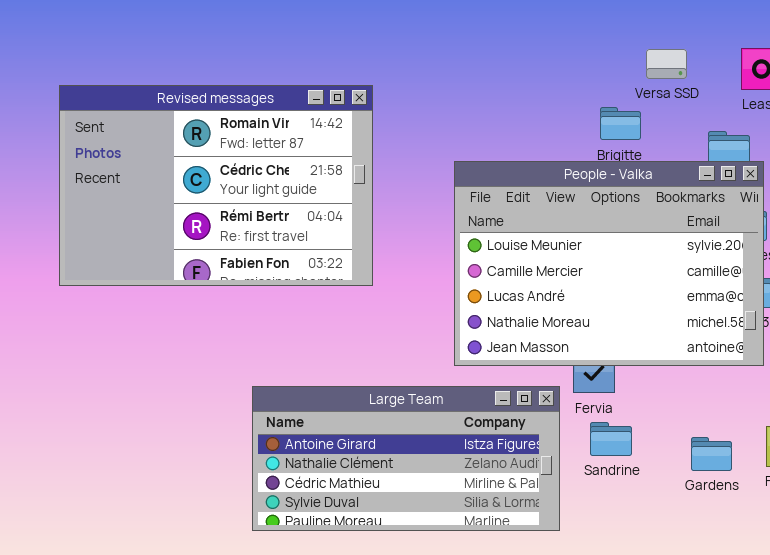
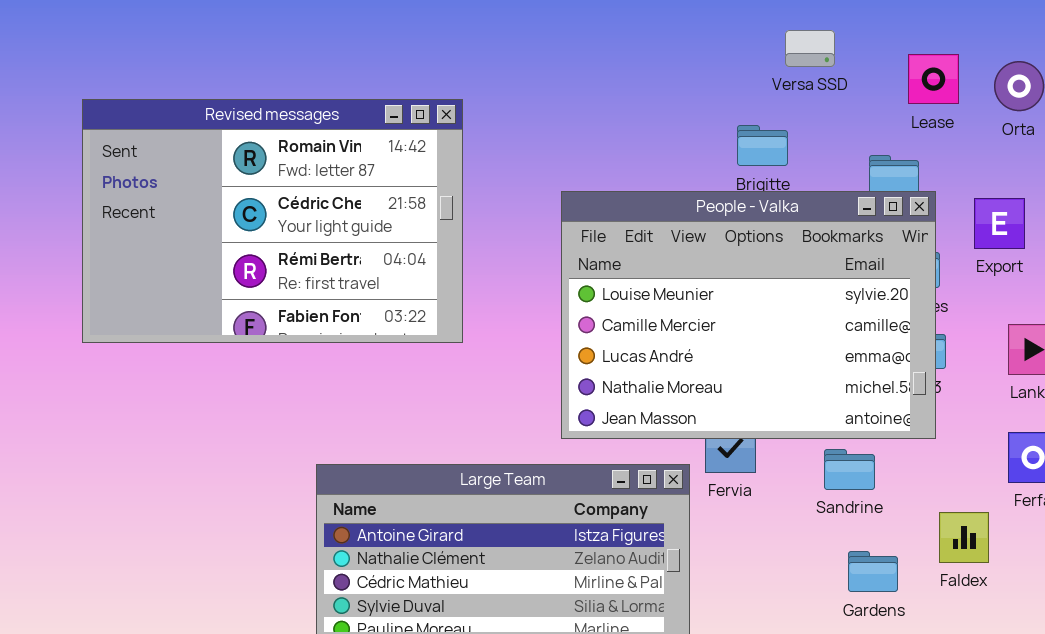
Versa SSD: [646,49,687,79] -> [785,30,835,67], moved
Sandrine: [590,422,632,456] -> [824,449,875,490], moved
Gardens: [691,437,732,471] -> [848,551,898,592], moved

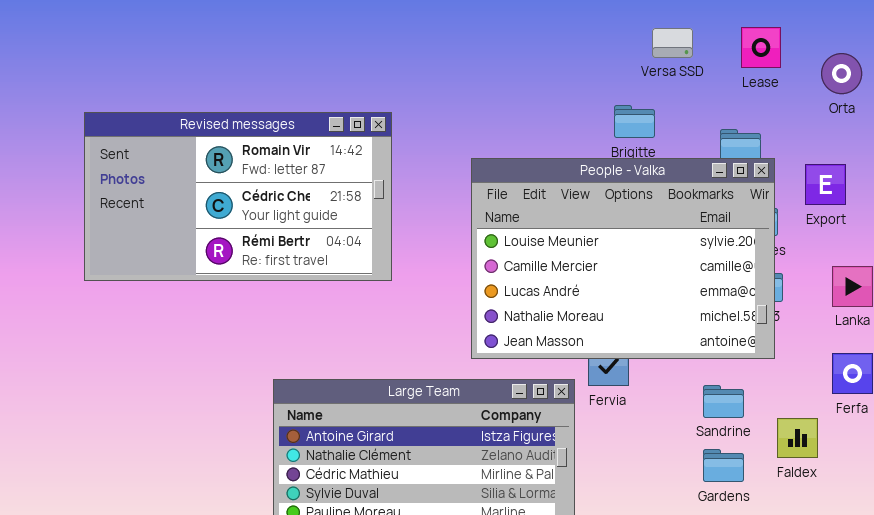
Lease: [908,54,959,104] -> [741,27,781,68], moved
Revised messages: [82,99,463,343] -> [84,112,392,281], resized
Sandrine: [824,449,875,490] -> [703,385,744,418], moved

